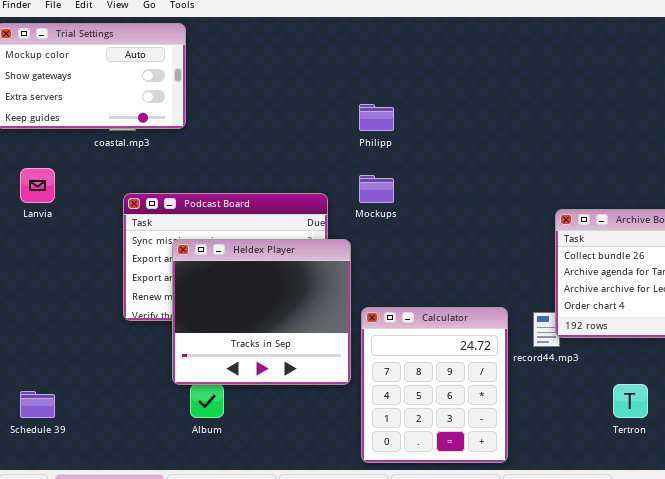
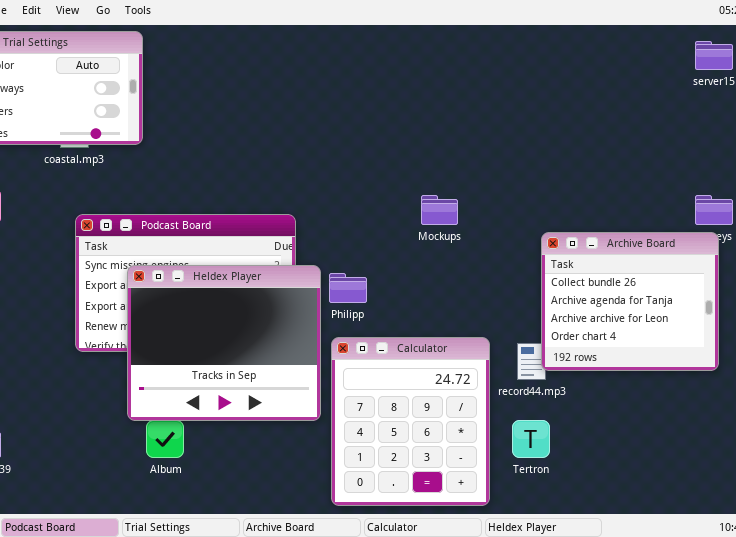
Philipp: [359,104,394,131] -> [329,273,367,303], moved
Mockups: [359,175,394,203] -> [421,195,458,225], moved
Tertron: [613,384,648,418] -> [512,420,550,458], moved

